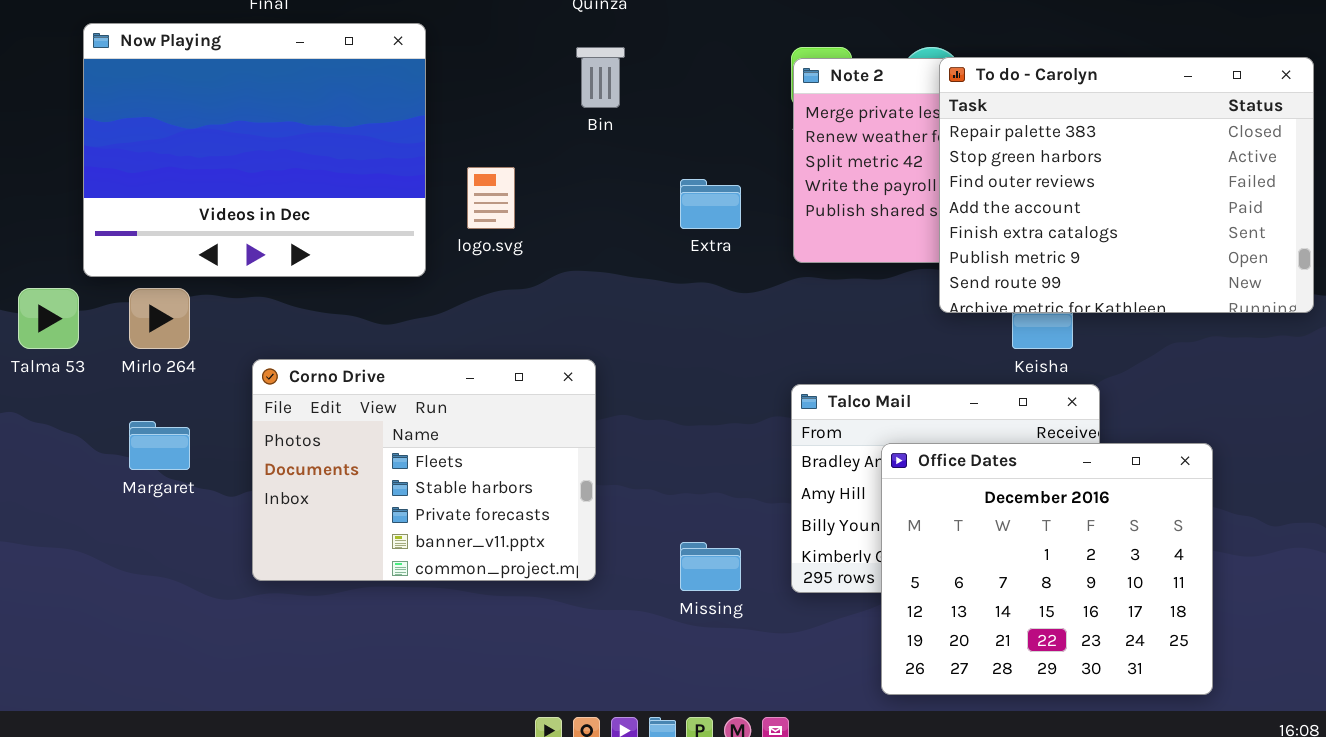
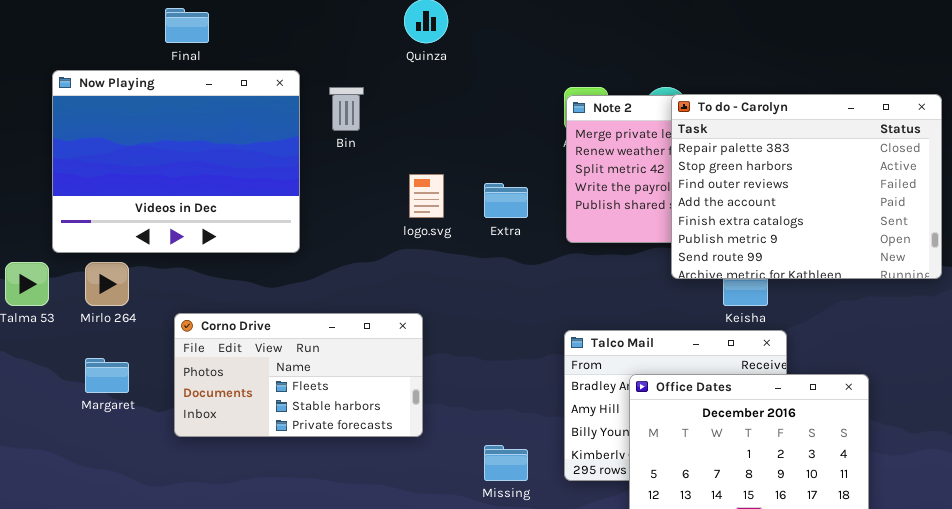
Bin: [576,47,625,108] -> [329,87,364,131], moved
logo.svg: [467,167,515,229] -> [409,174,444,218], moved
Corno Drive: [252,359,596,581] -> [174,313,423,437], resized

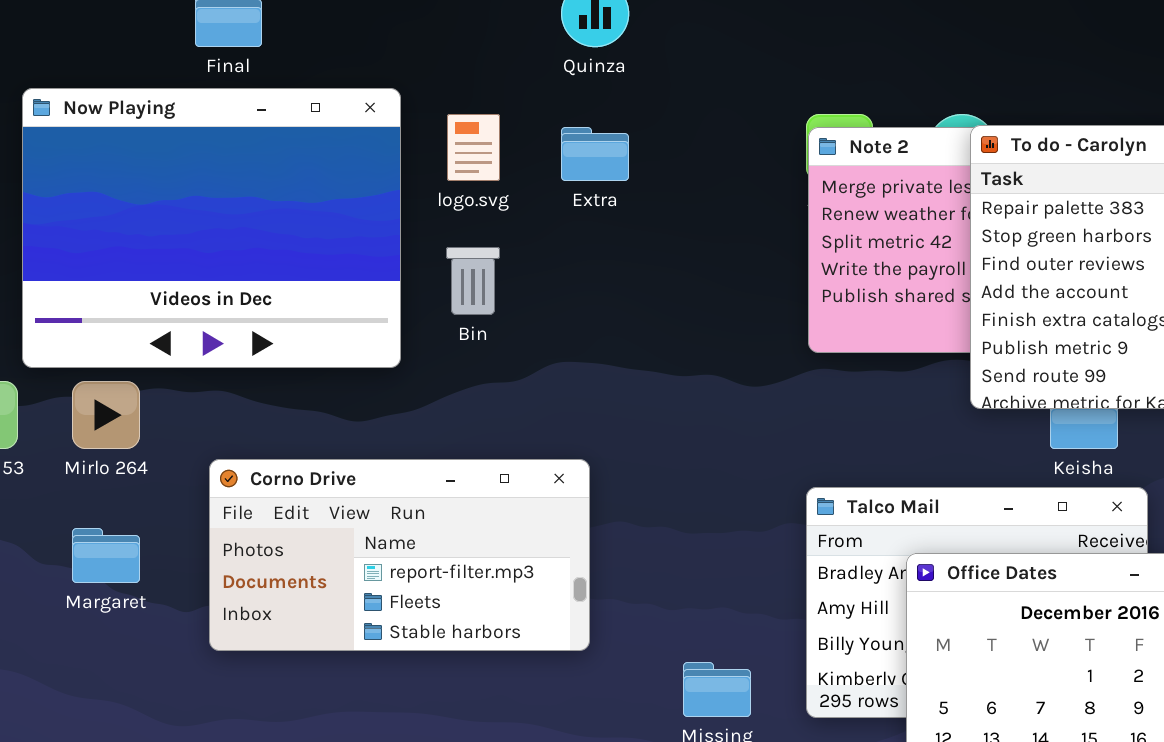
Bin: [329,87,364,131] -> [446,247,500,315], moved
logo.svg: [409,174,444,218] -> [447,114,500,181], moved
Extra: [484,183,528,218] -> [561,127,629,181], moved
Corno Drive: [174,313,423,437] -> [209,459,590,651], scrolled up 1 row

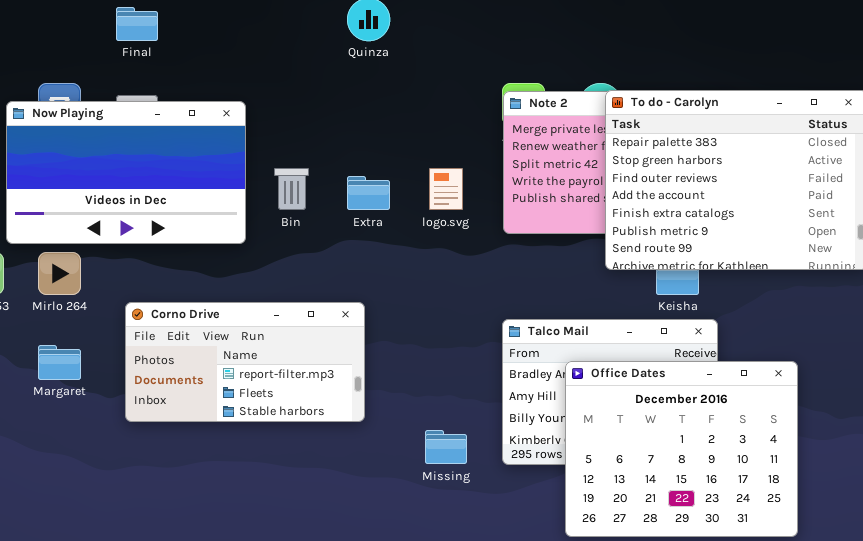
Now Playing: [22,88,401,368] -> [6,101,246,244], resized
logo.svg: [447,114,500,181] -> [429,168,463,210], moved
Extra: [561,127,629,181] -> [347,176,390,210], moved

